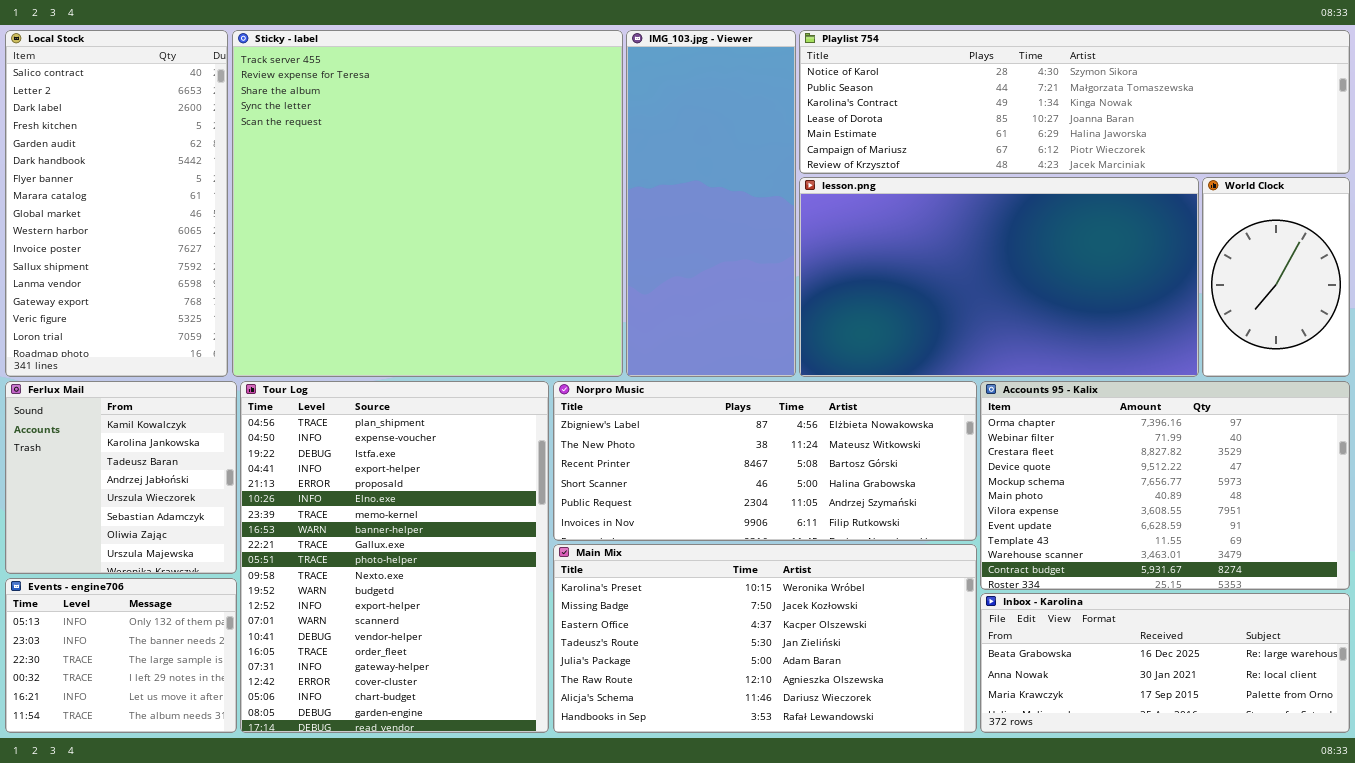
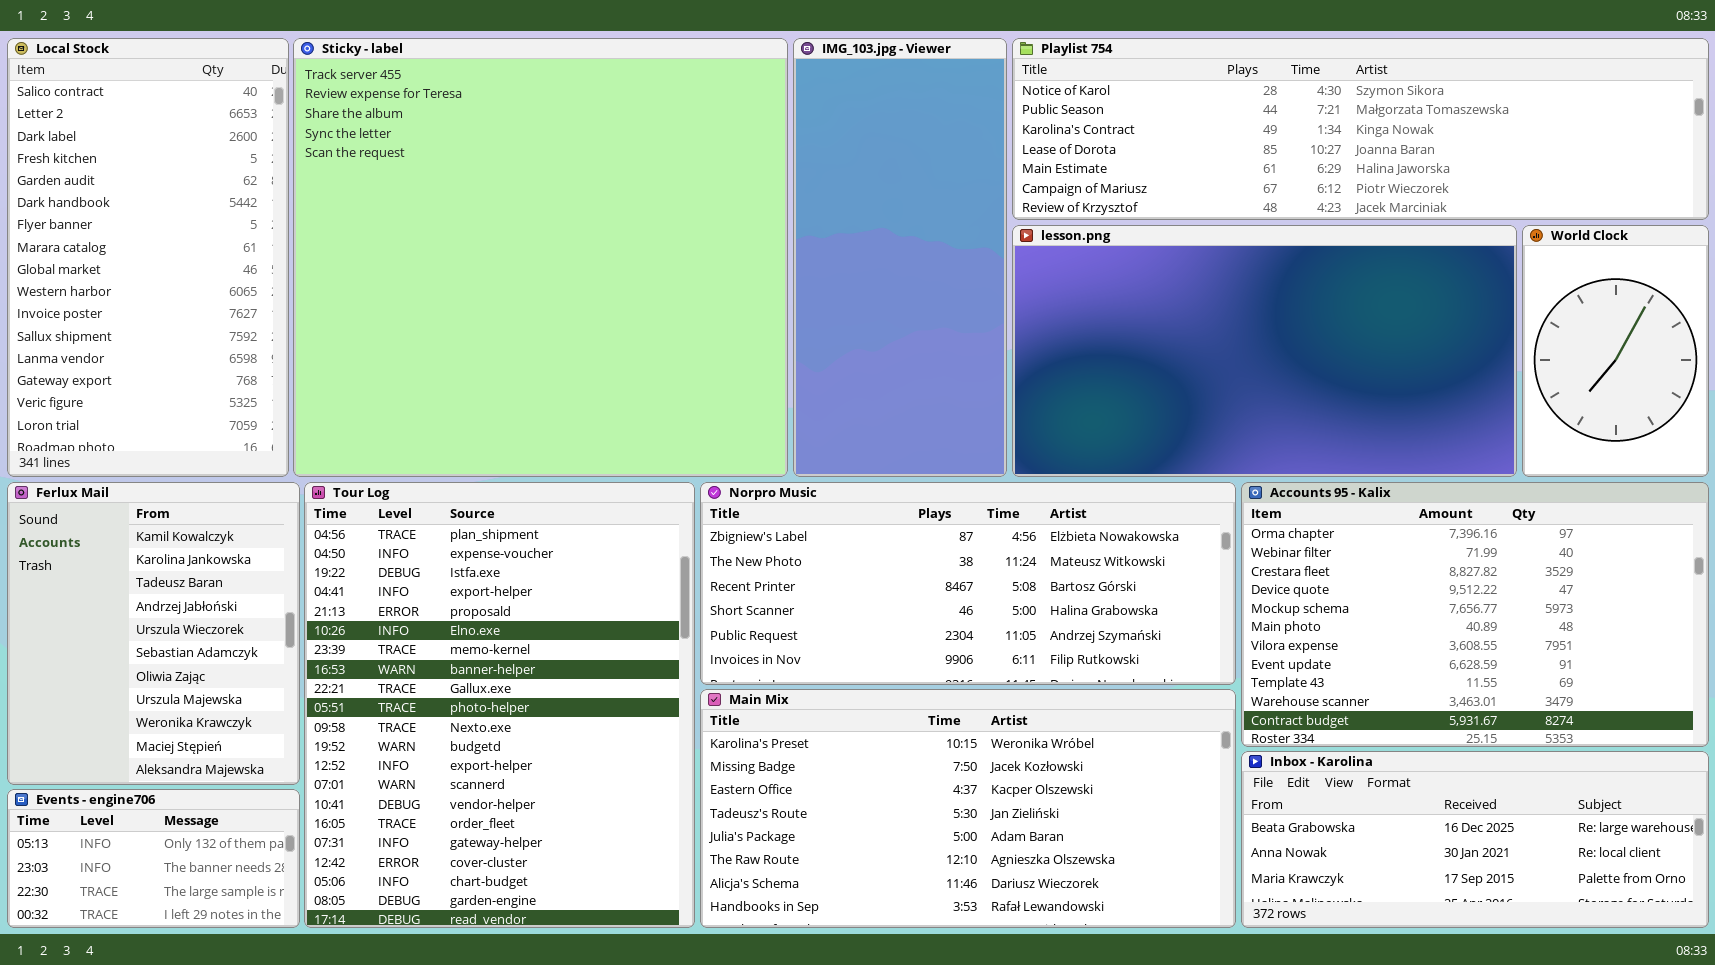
Ferlux Mail: [5,381,237,574] -> [7,482,300,785], resized
Events - engine706: [5,578,237,733] -> [7,789,300,928], resized

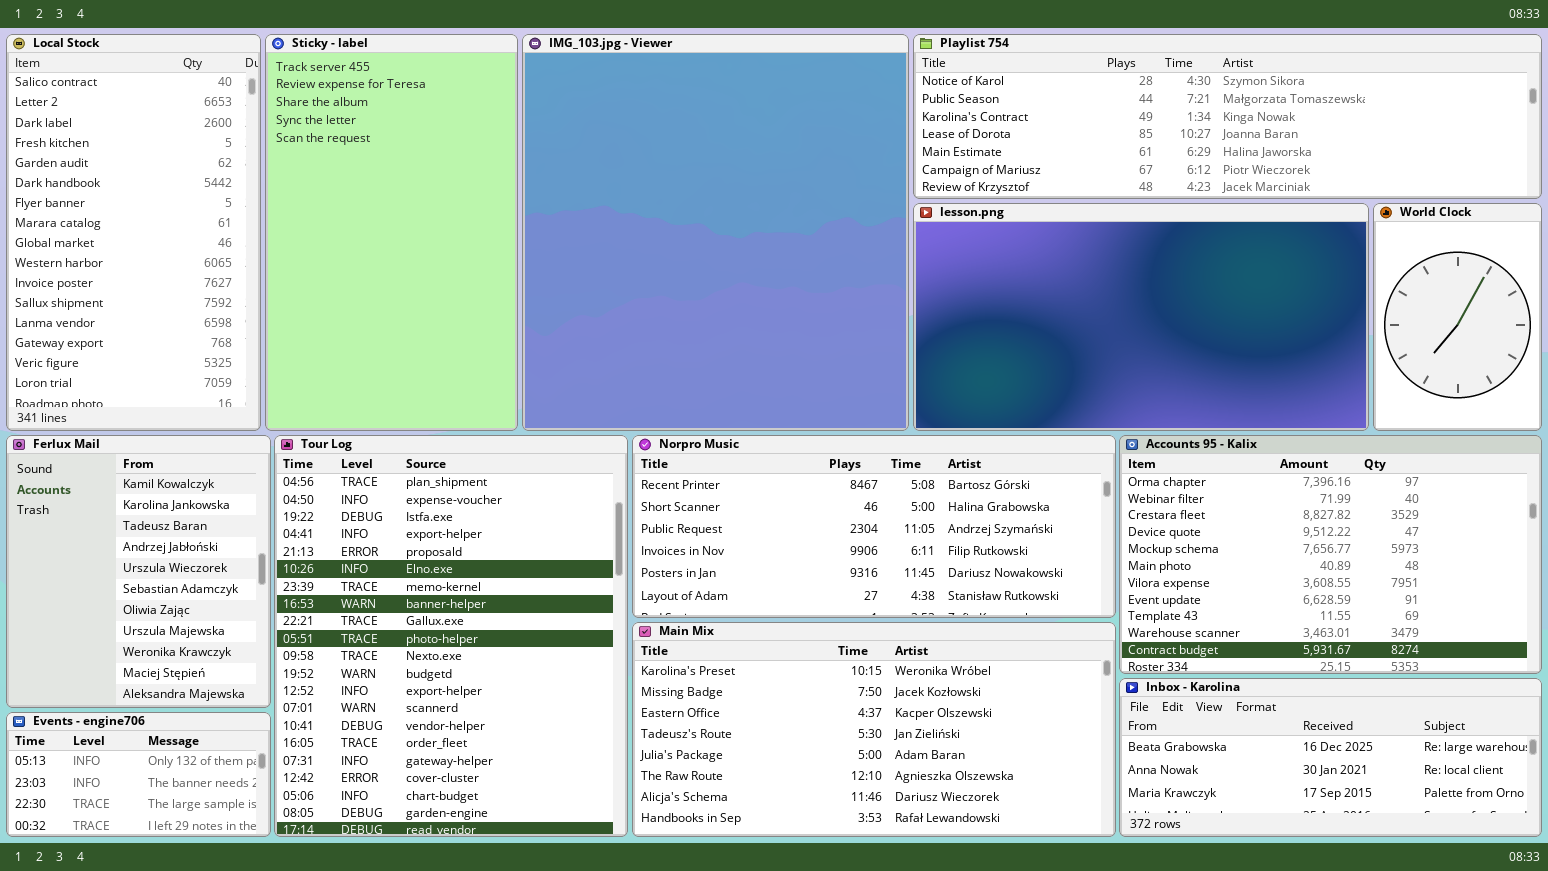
Sticky - label: [293,38,788,477] -> [265,34,518,431], resized
IMG_103.jpg - Viewer: [793,38,1007,477] -> [522,34,909,431], resized
Norpro Music: [700,482,1236,685] -> [632,435,1116,618], scrolled down 2 rows

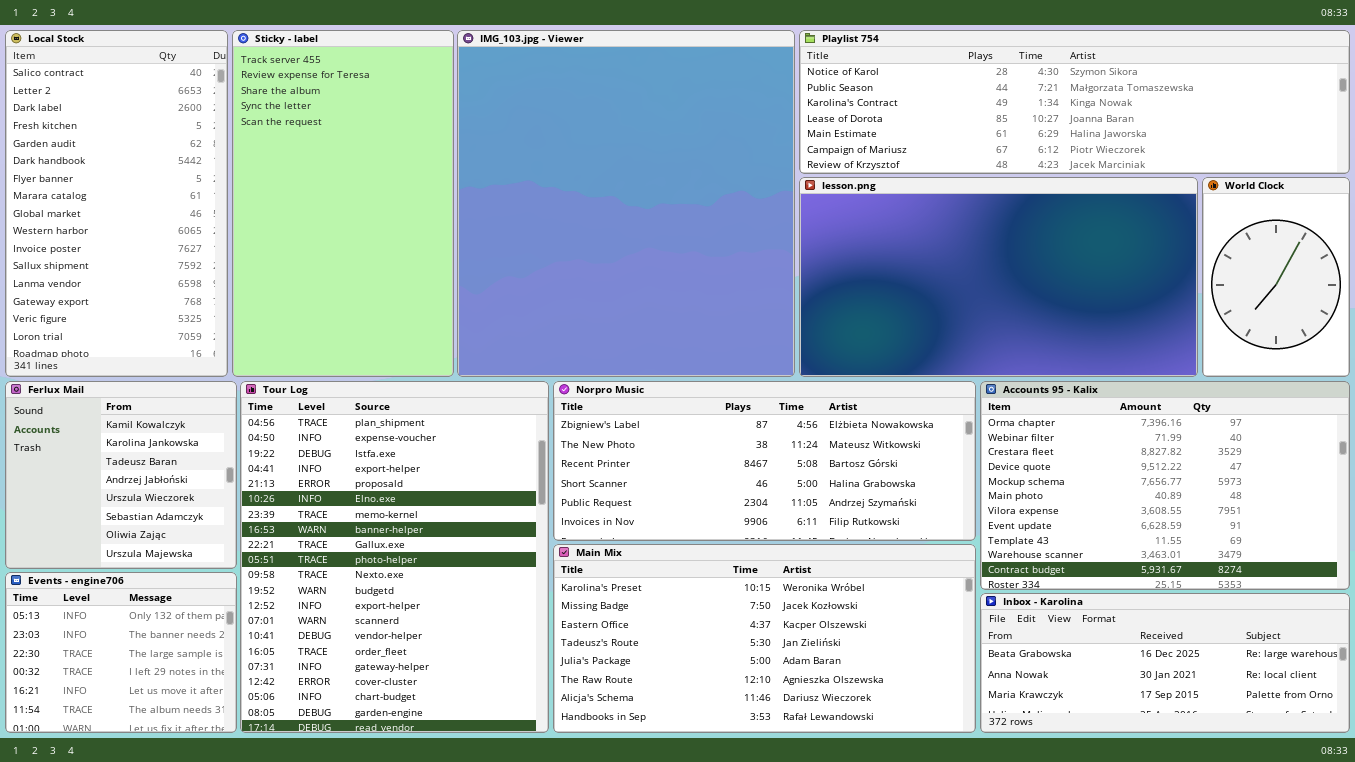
Ferlux Mail: [6,435,271,708] -> [5,381,237,569], resized
Norpro Music: [632,435,1116,618] -> [553,381,976,541], scrolled up 2 rows
Events - engine706: [6,712,271,837] -> [5,572,237,733], resized

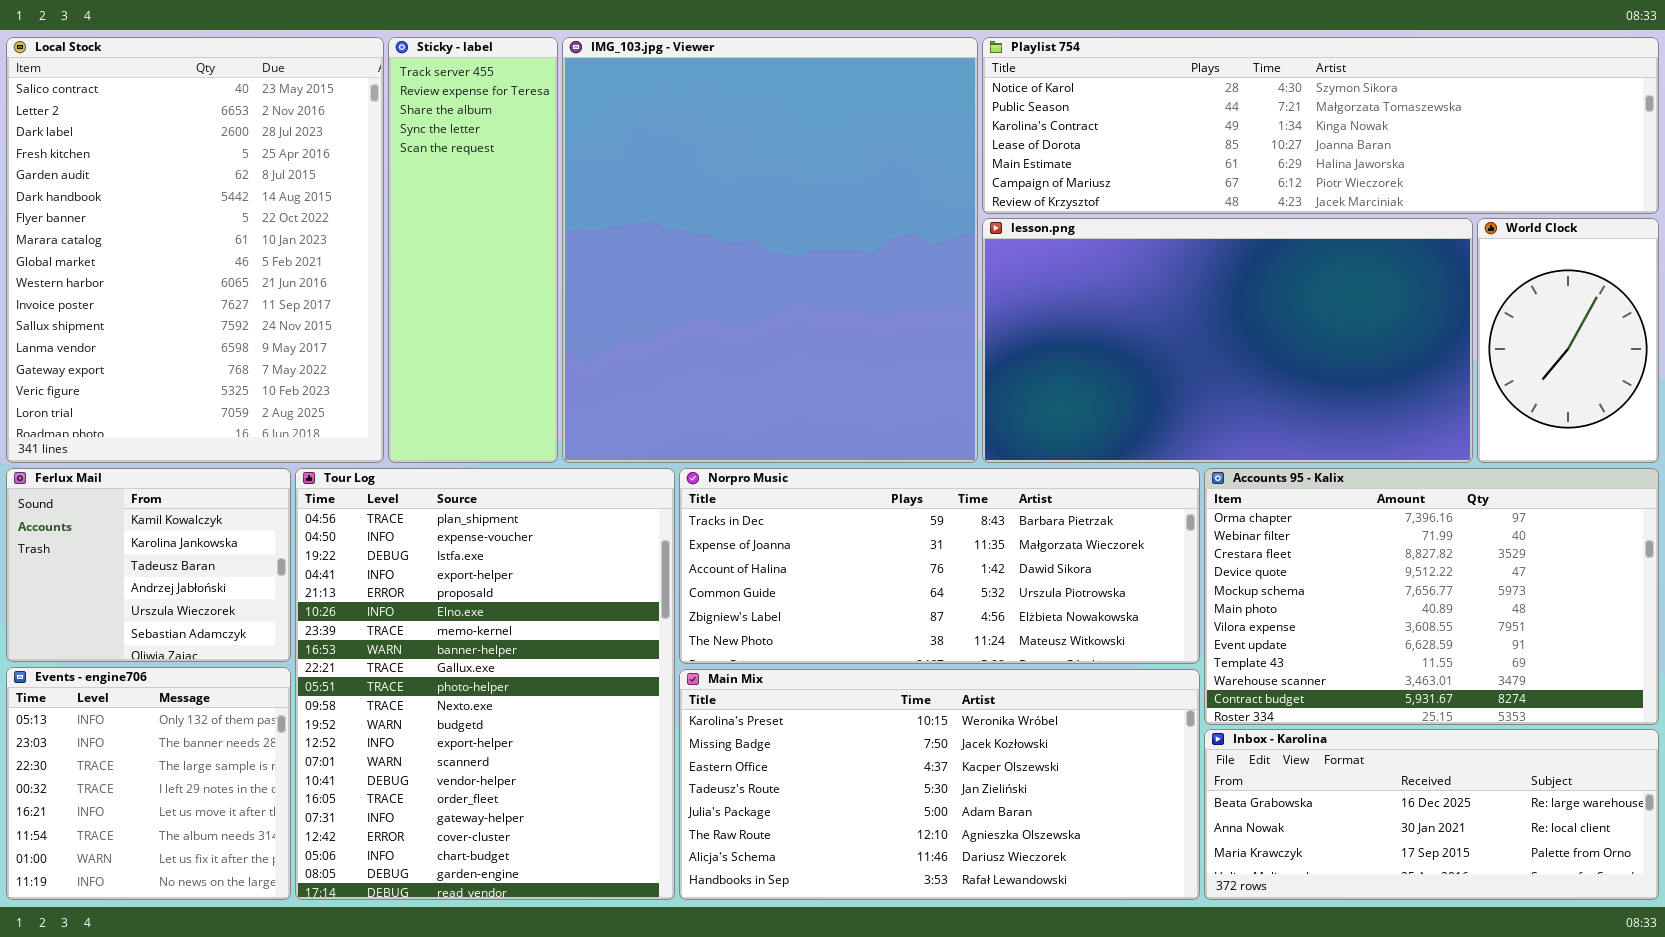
Local Stock: [5,30,228,377] -> [6,37,384,463], resized
Sticky - label: [232,30,454,377] -> [388,37,558,463], resized
Ferlux Mail: [5,381,237,569] -> [6,468,291,662], resized
Norpro Music: [553,381,976,541] -> [679,468,1200,664], scrolled up 4 rows
Events - engine706: [5,572,237,733] -> [6,667,291,900], resized

